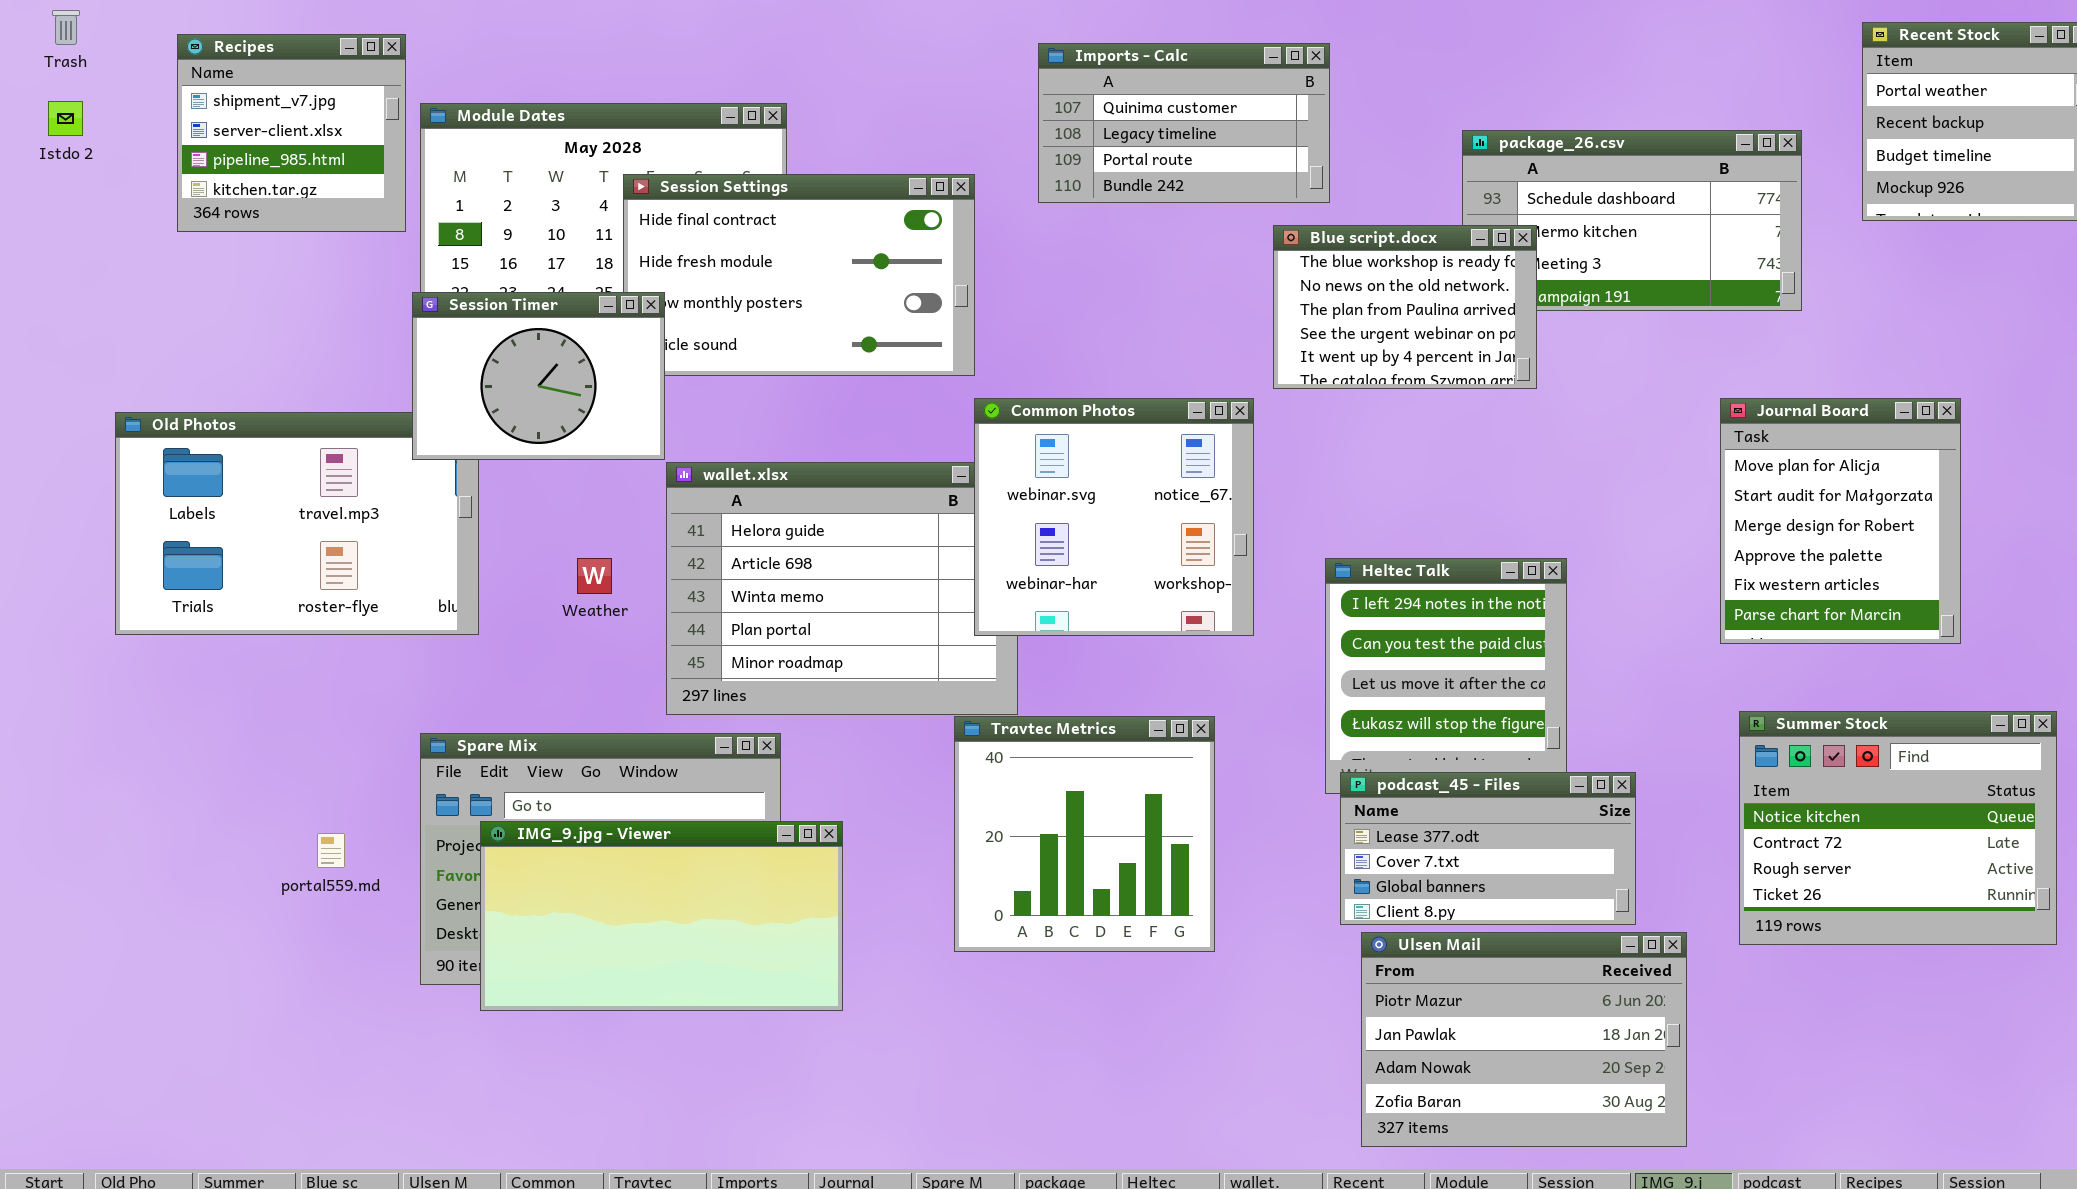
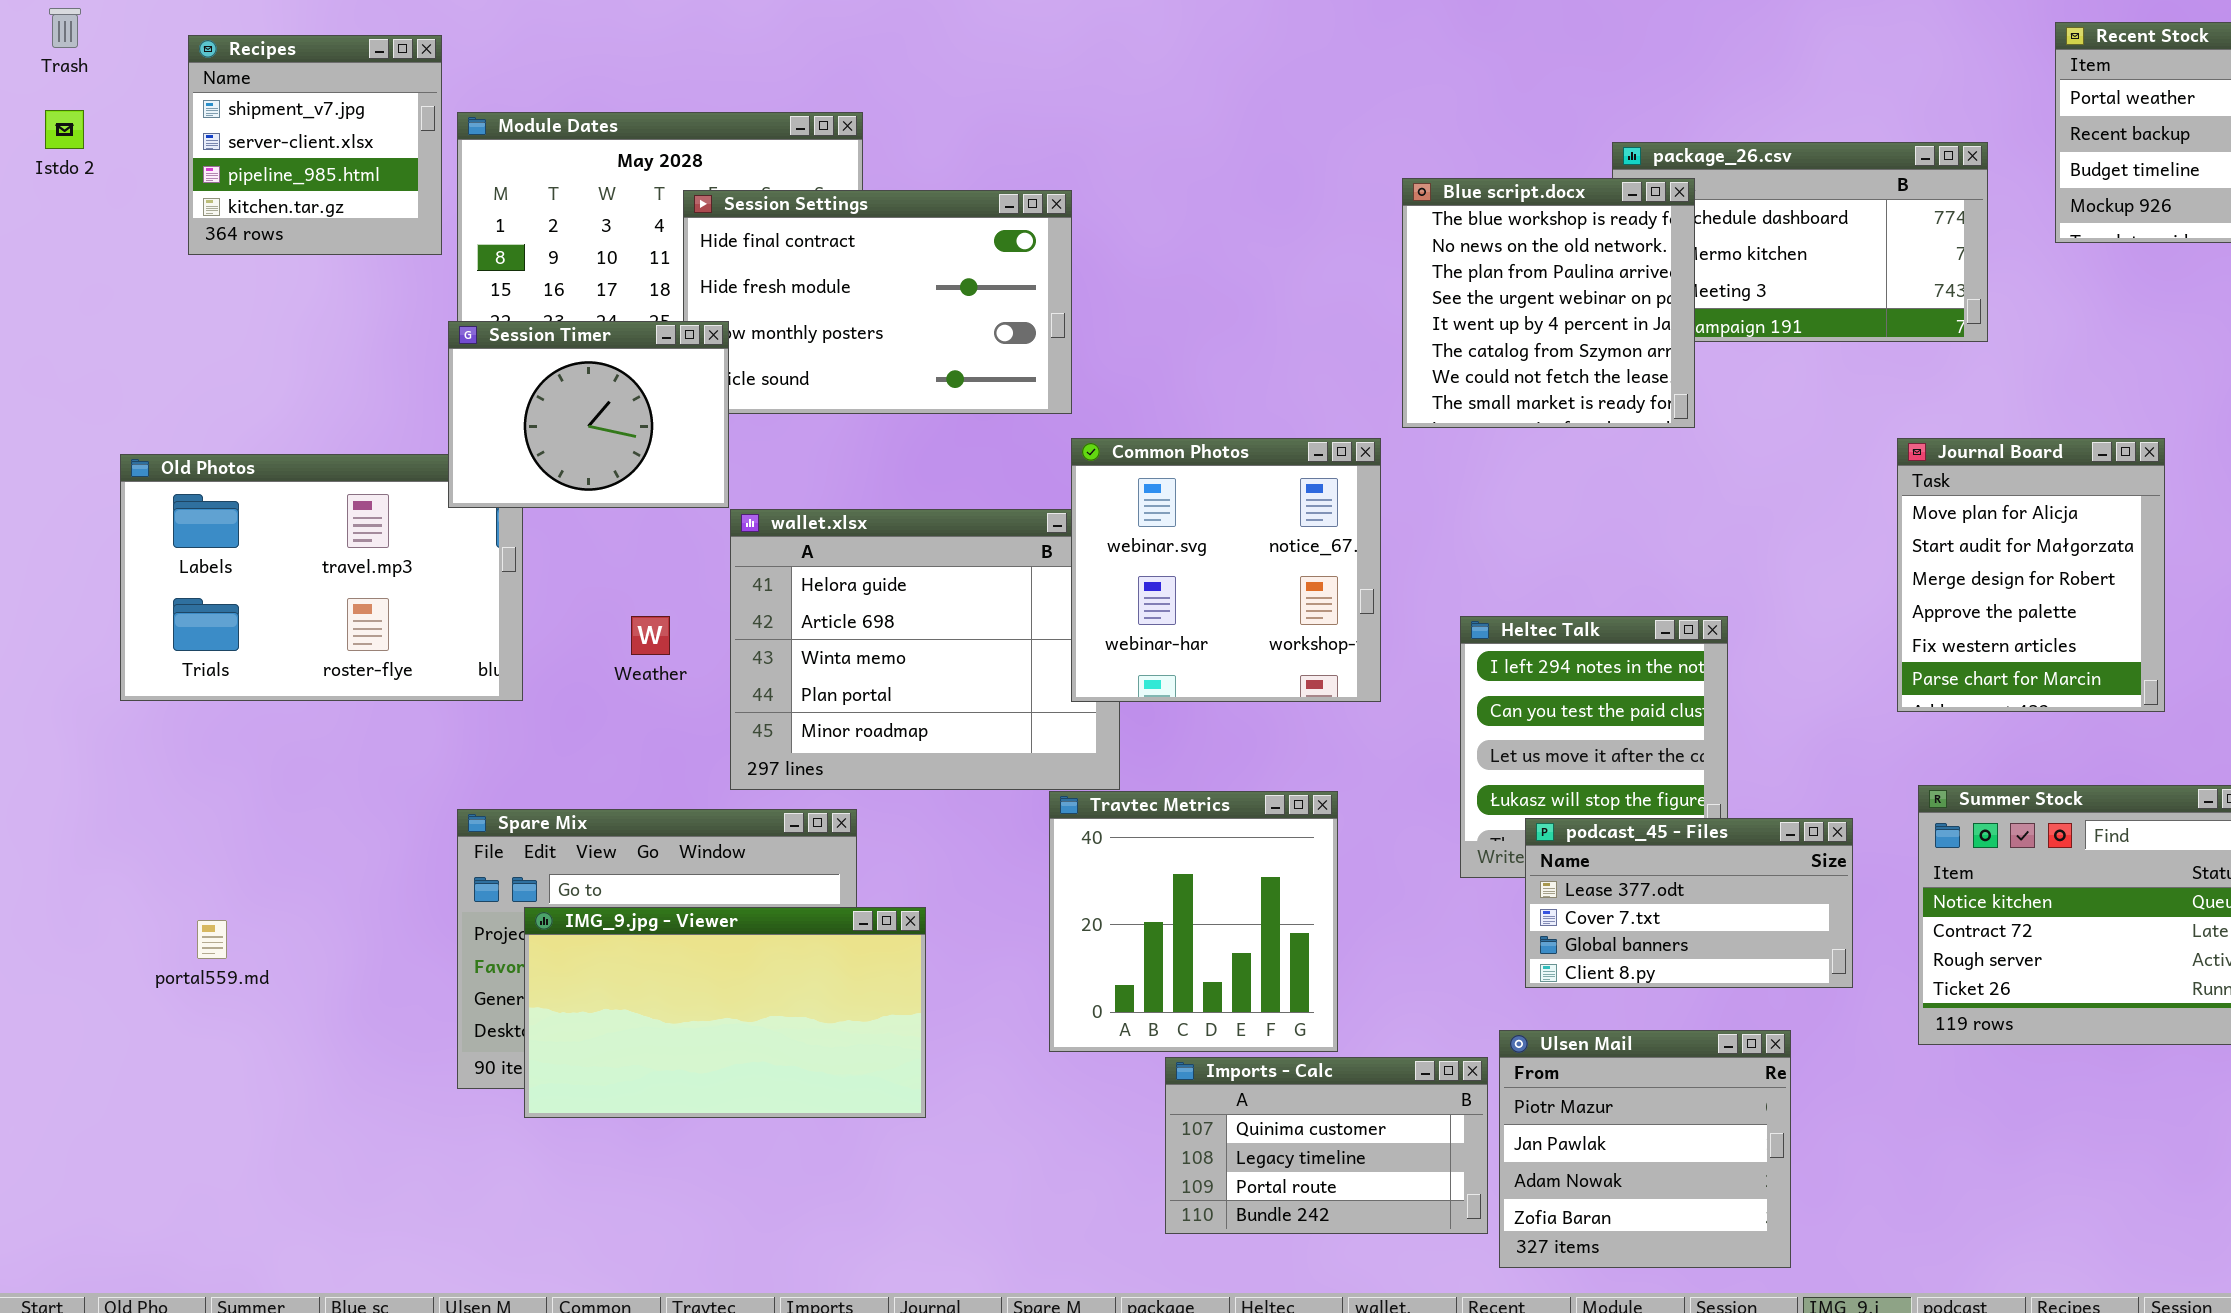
Imports - Calc: [1038,43,1330,203] -> [1165,1057,1488,1234], moved
Blue script.docx: [1273,225,1537,389] -> [1402,178,1695,428], resized
podcast_45 - Files: [1340,772,1636,925] -> [1525,818,1853,988], moved
portal559.md: [317,833,345,868] -> [197,920,227,959], moved
Ulsen Mail: [1361,932,1687,1147] -> [1499,1030,1791,1268], resized

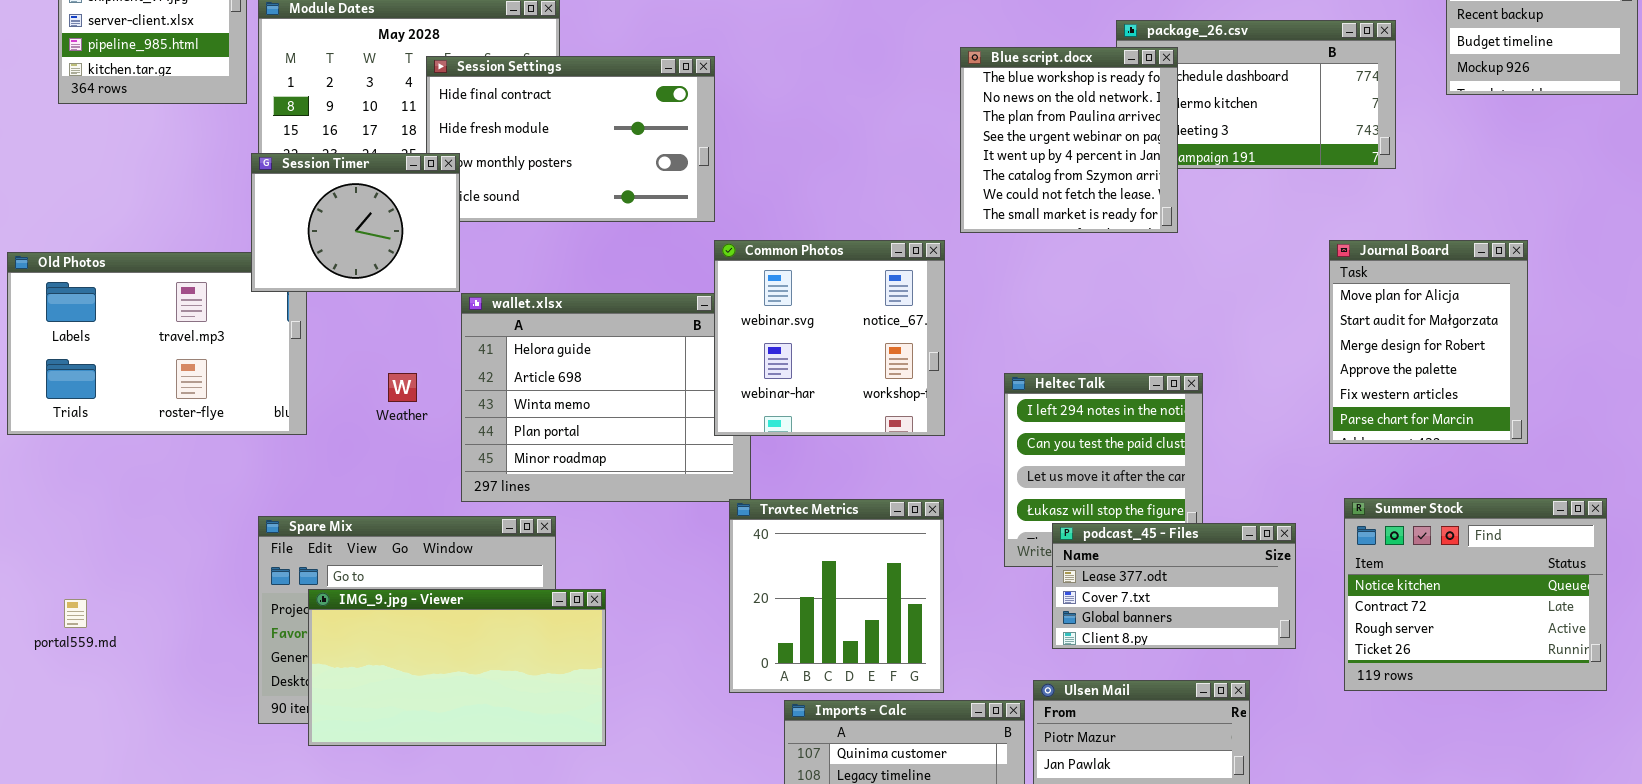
Travtec Metrics: [1049,791,1338,1052] -> [729,499,944,693], moved

